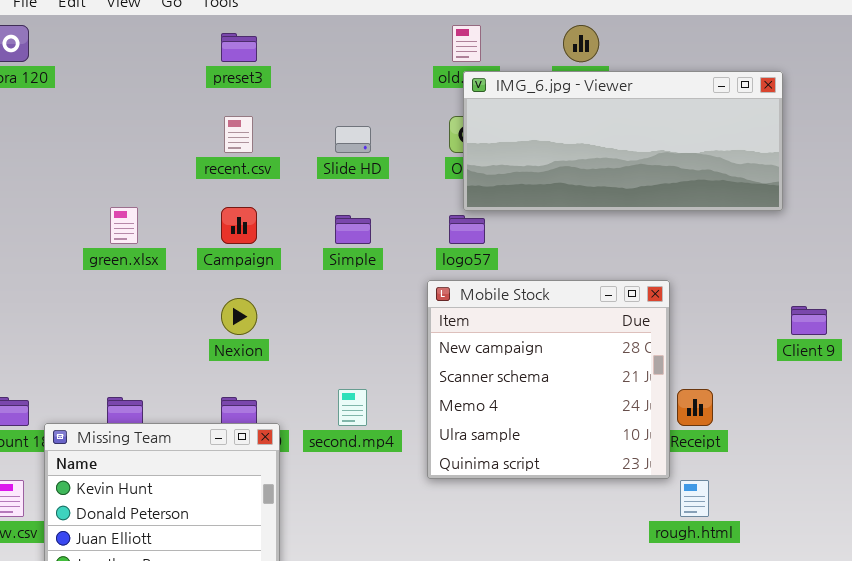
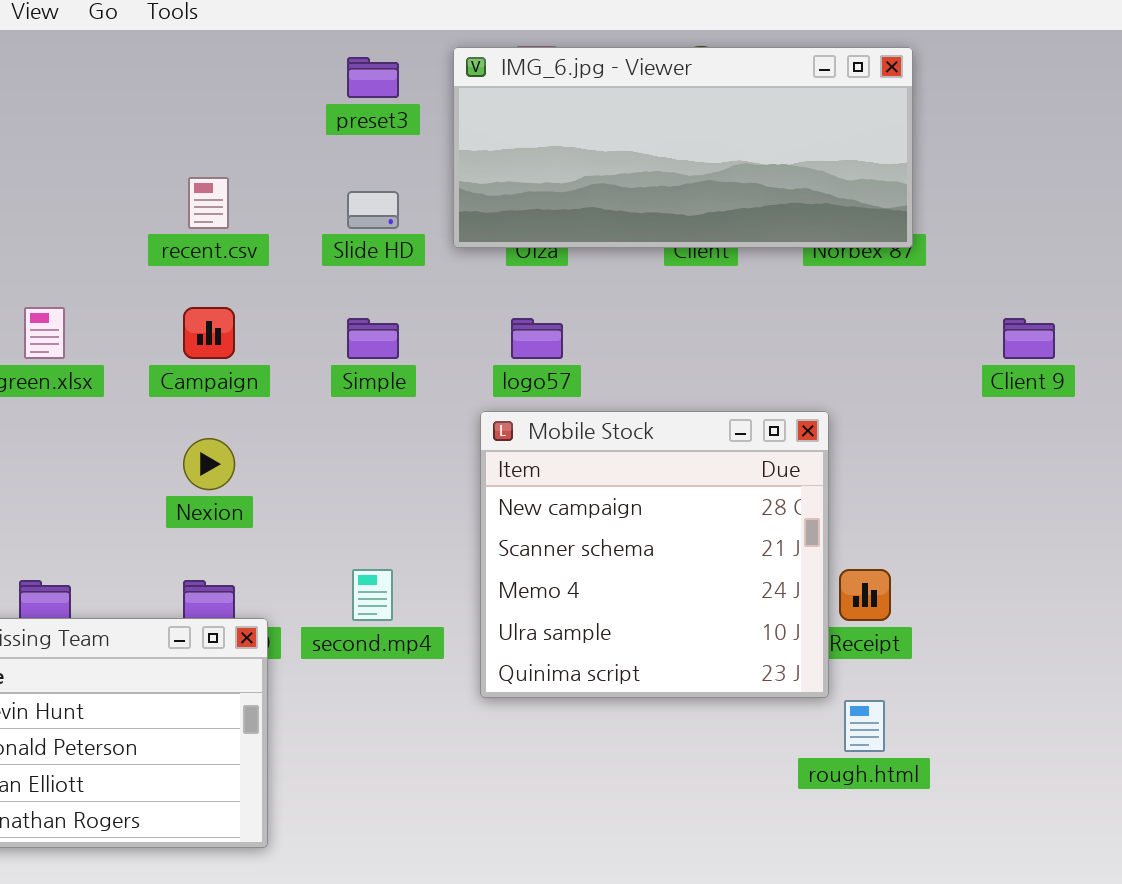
preset3: [221,33,257,62] -> [347,57,399,98], moved
IMG_6.jpg - Viewer: [463,71,783,211] -> [453,47,913,248], moved
Client 9: [791,306,827,335] -> [1003,318,1055,359], moved

